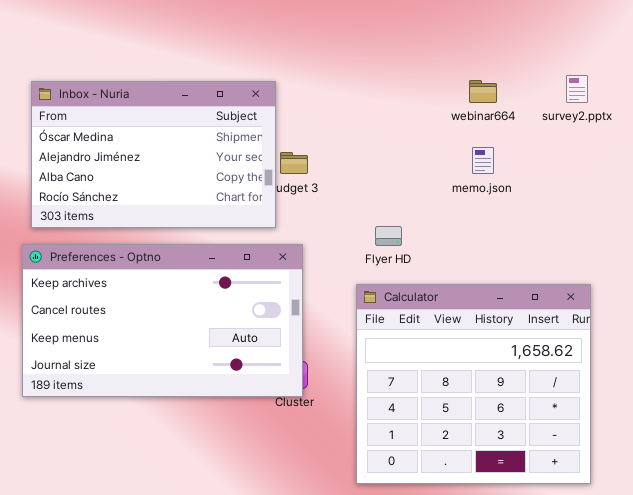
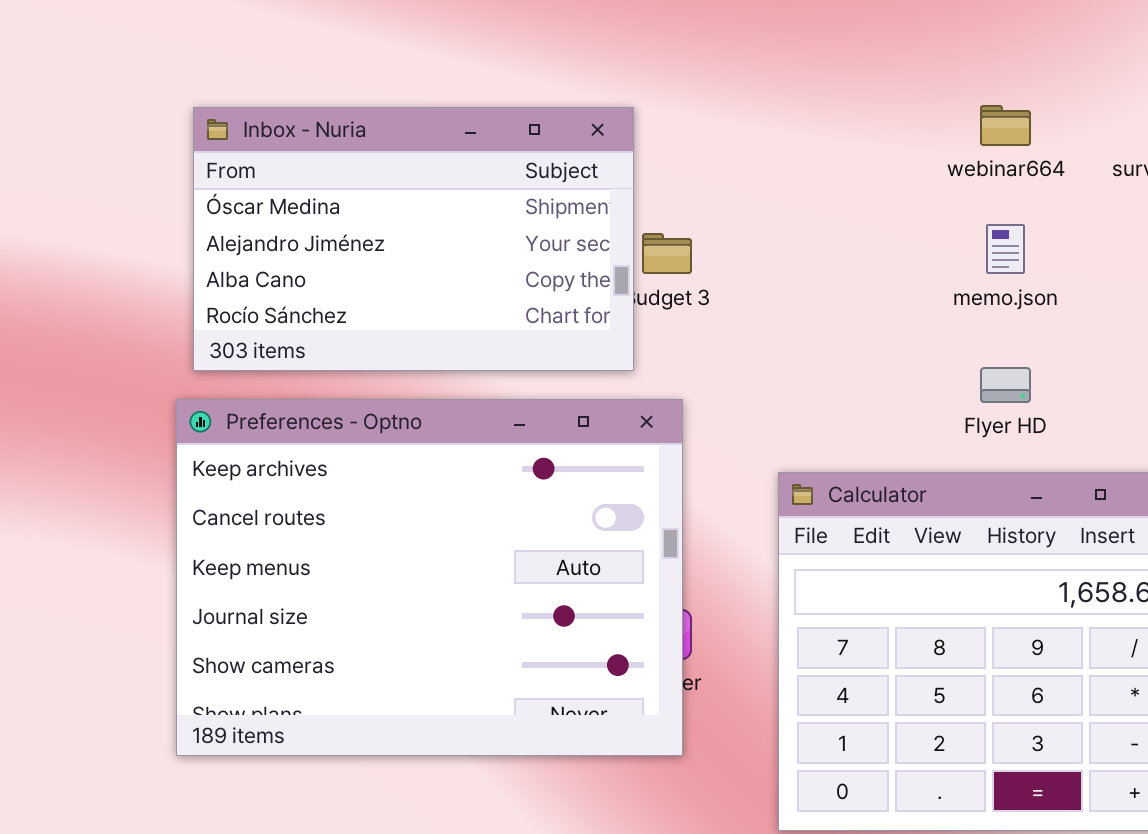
Flyer HD: [375,226,402,246] -> [980,367,1031,403], moved
Preferences - Optno: [22,244,303,397] -> [176,399,683,756], resized

